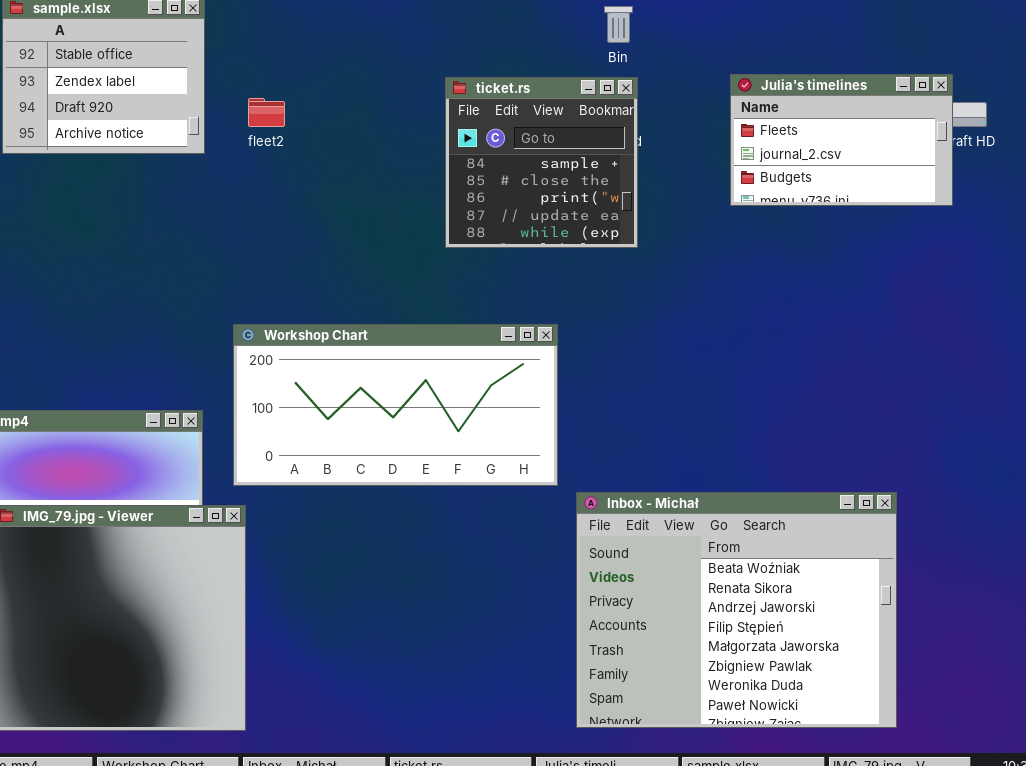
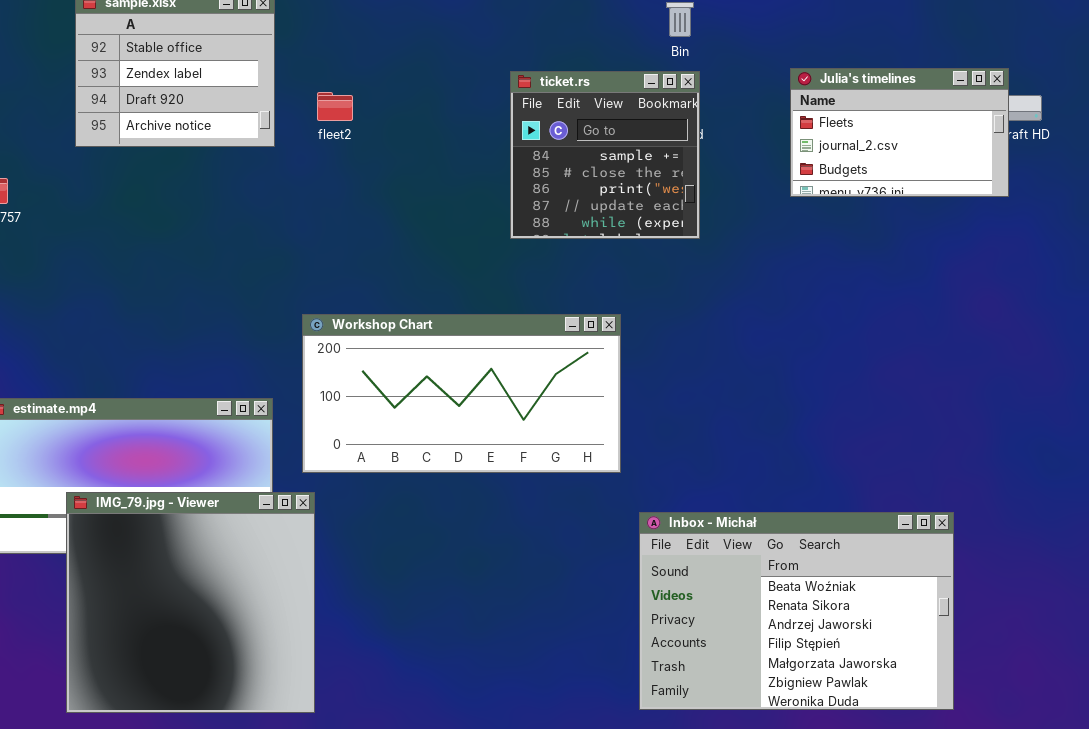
Inbox - Michał: [576,492,897,728] -> [639,512,954,710], resized

